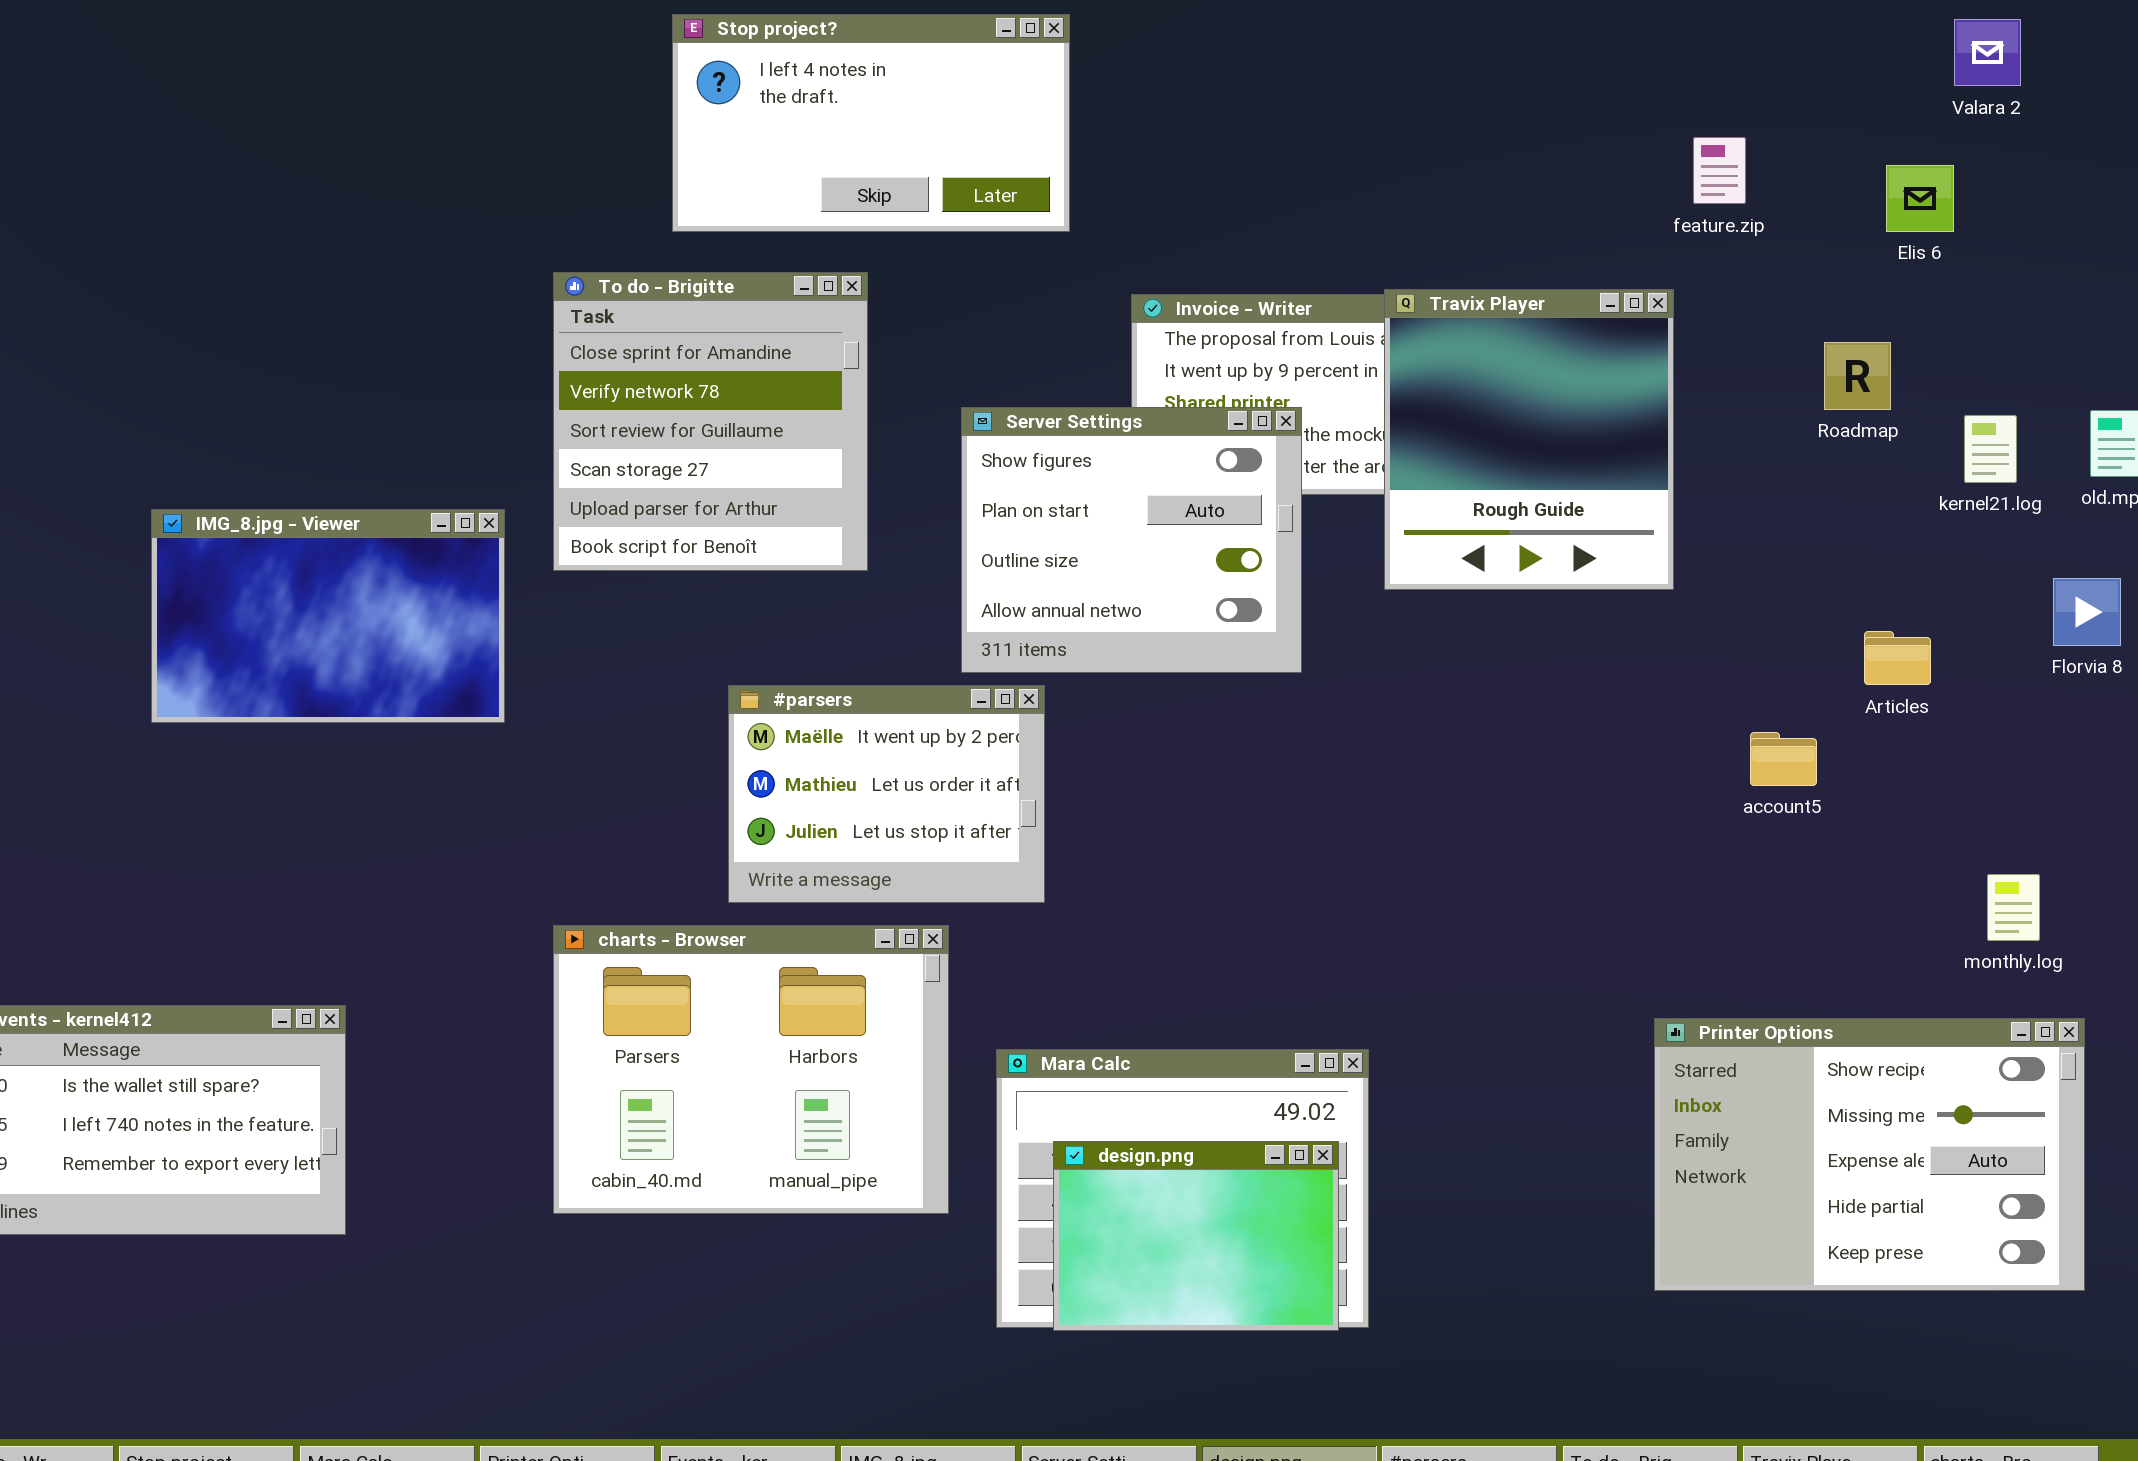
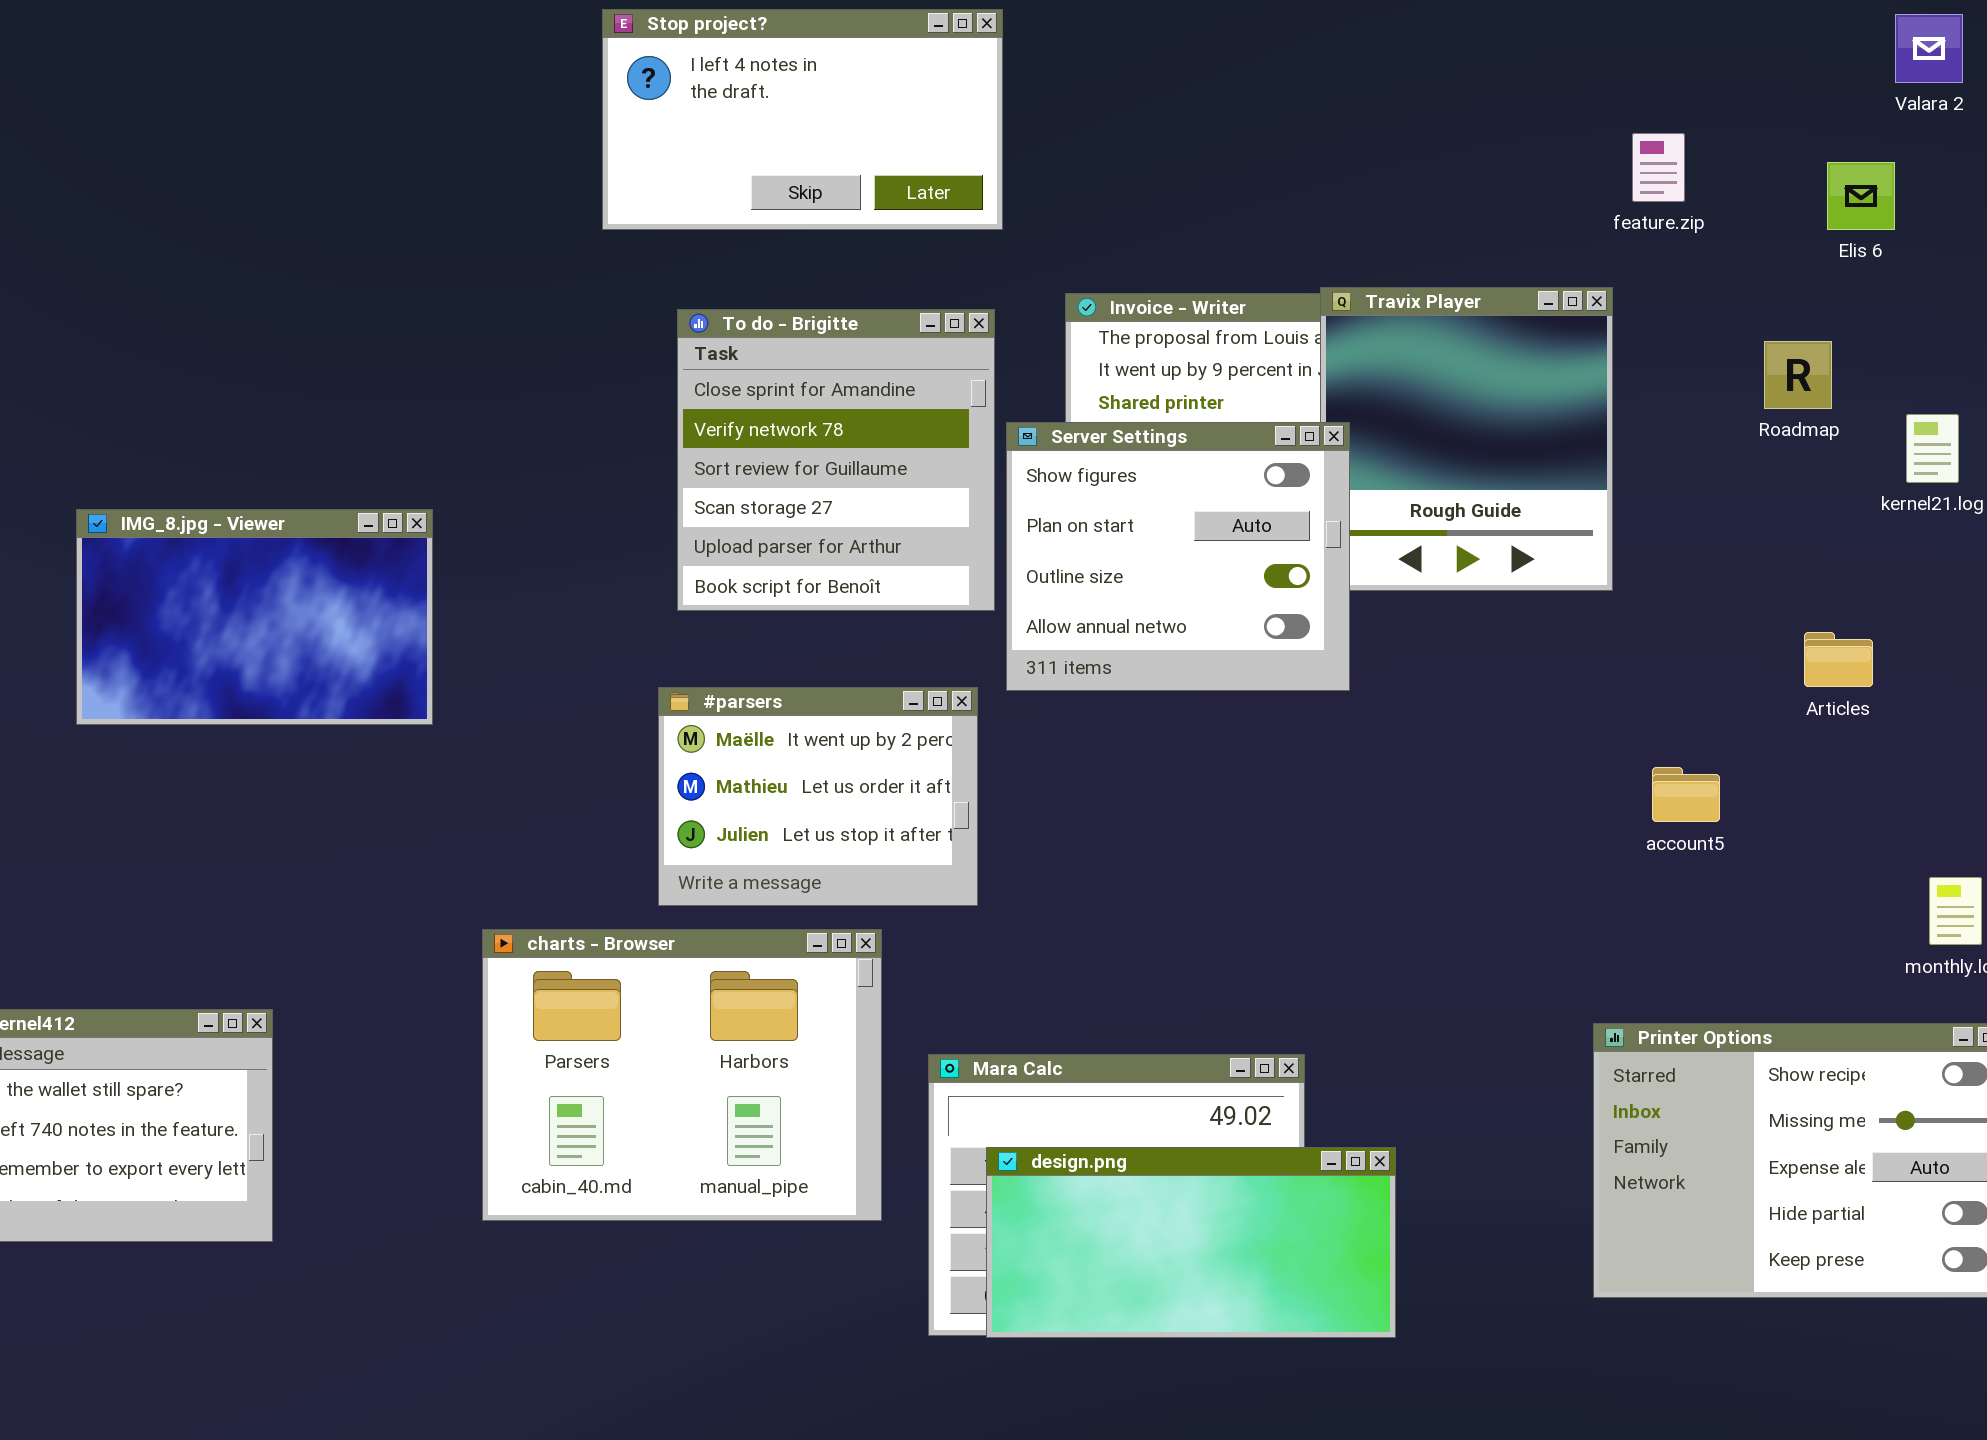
To do - Brigitte: [553,272,868,571] -> [677,309,995,611], moved
Server Settings: [961,407,1302,673] -> [1006,422,1350,691], moved
account5: [1750,732,1817,786] -> [1652,767,1720,822], moved
design.png: [1053,1141,1339,1331] -> [986,1147,1396,1338], resized

